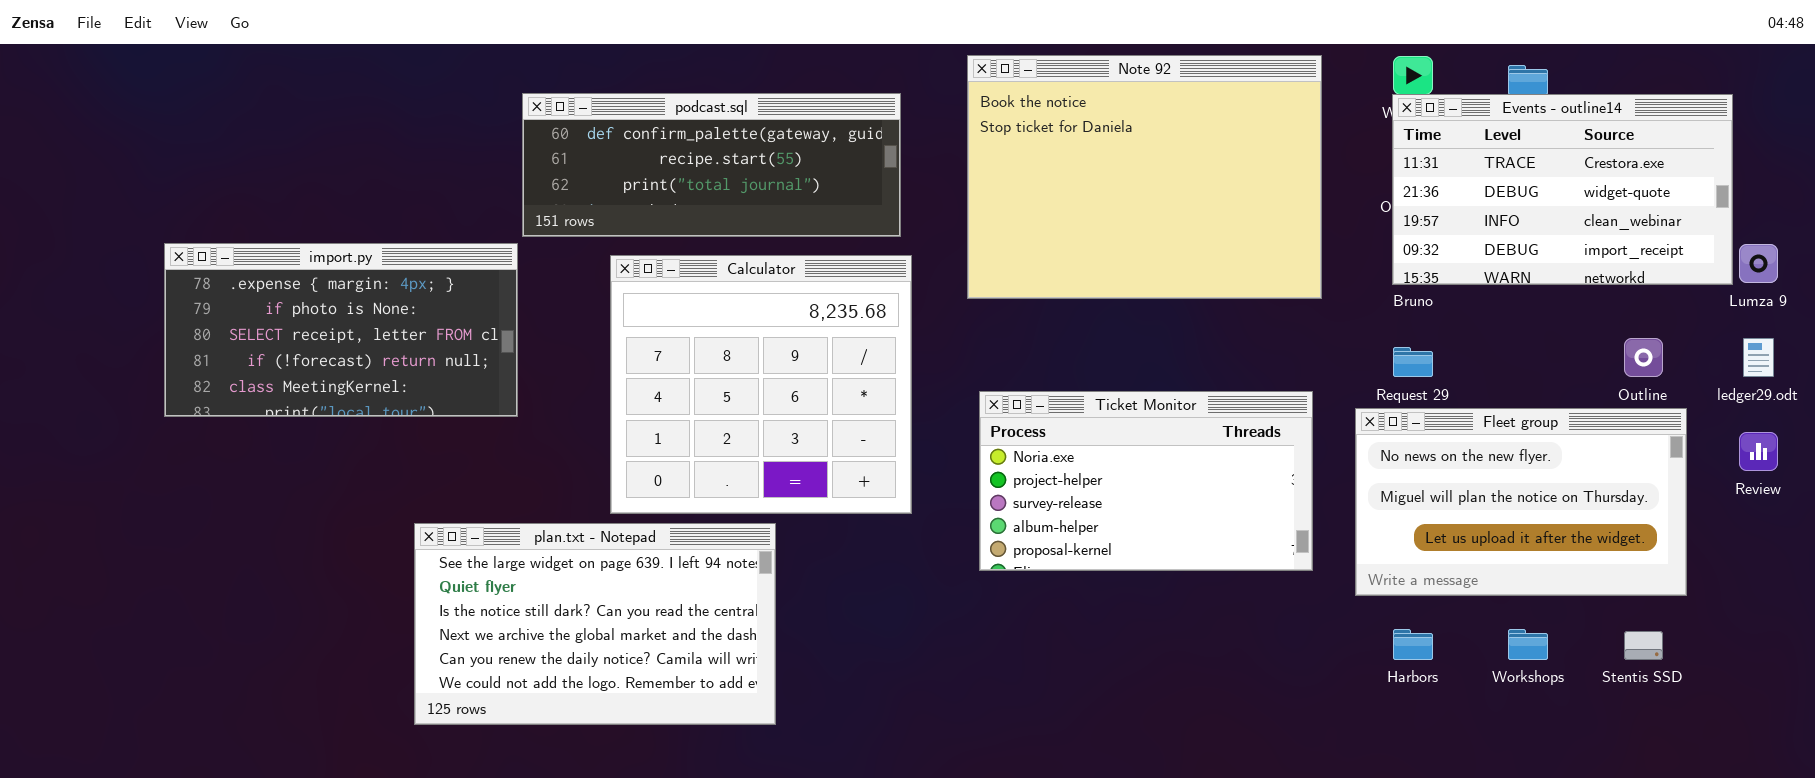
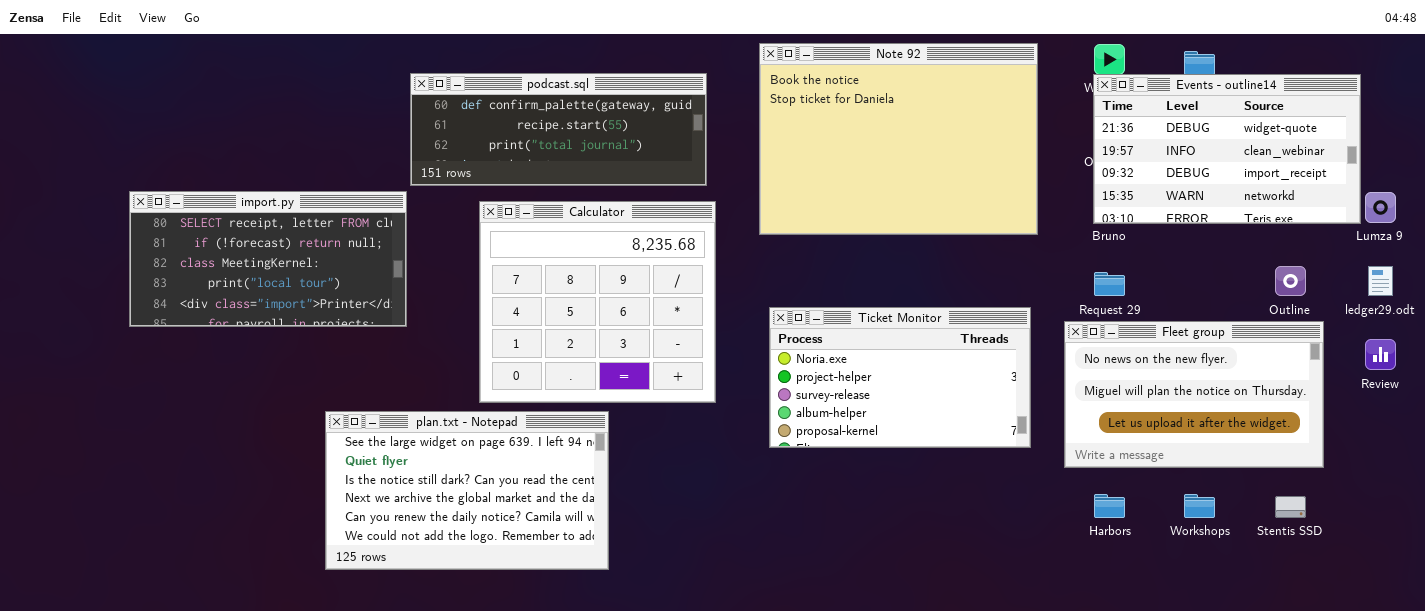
Events - outline14: [1392,94,1733,285] -> [1093,74,1361,224], scrolled down 1 row
import.py: [164,243,518,417] -> [129,191,407,327], scrolled down 2 rows

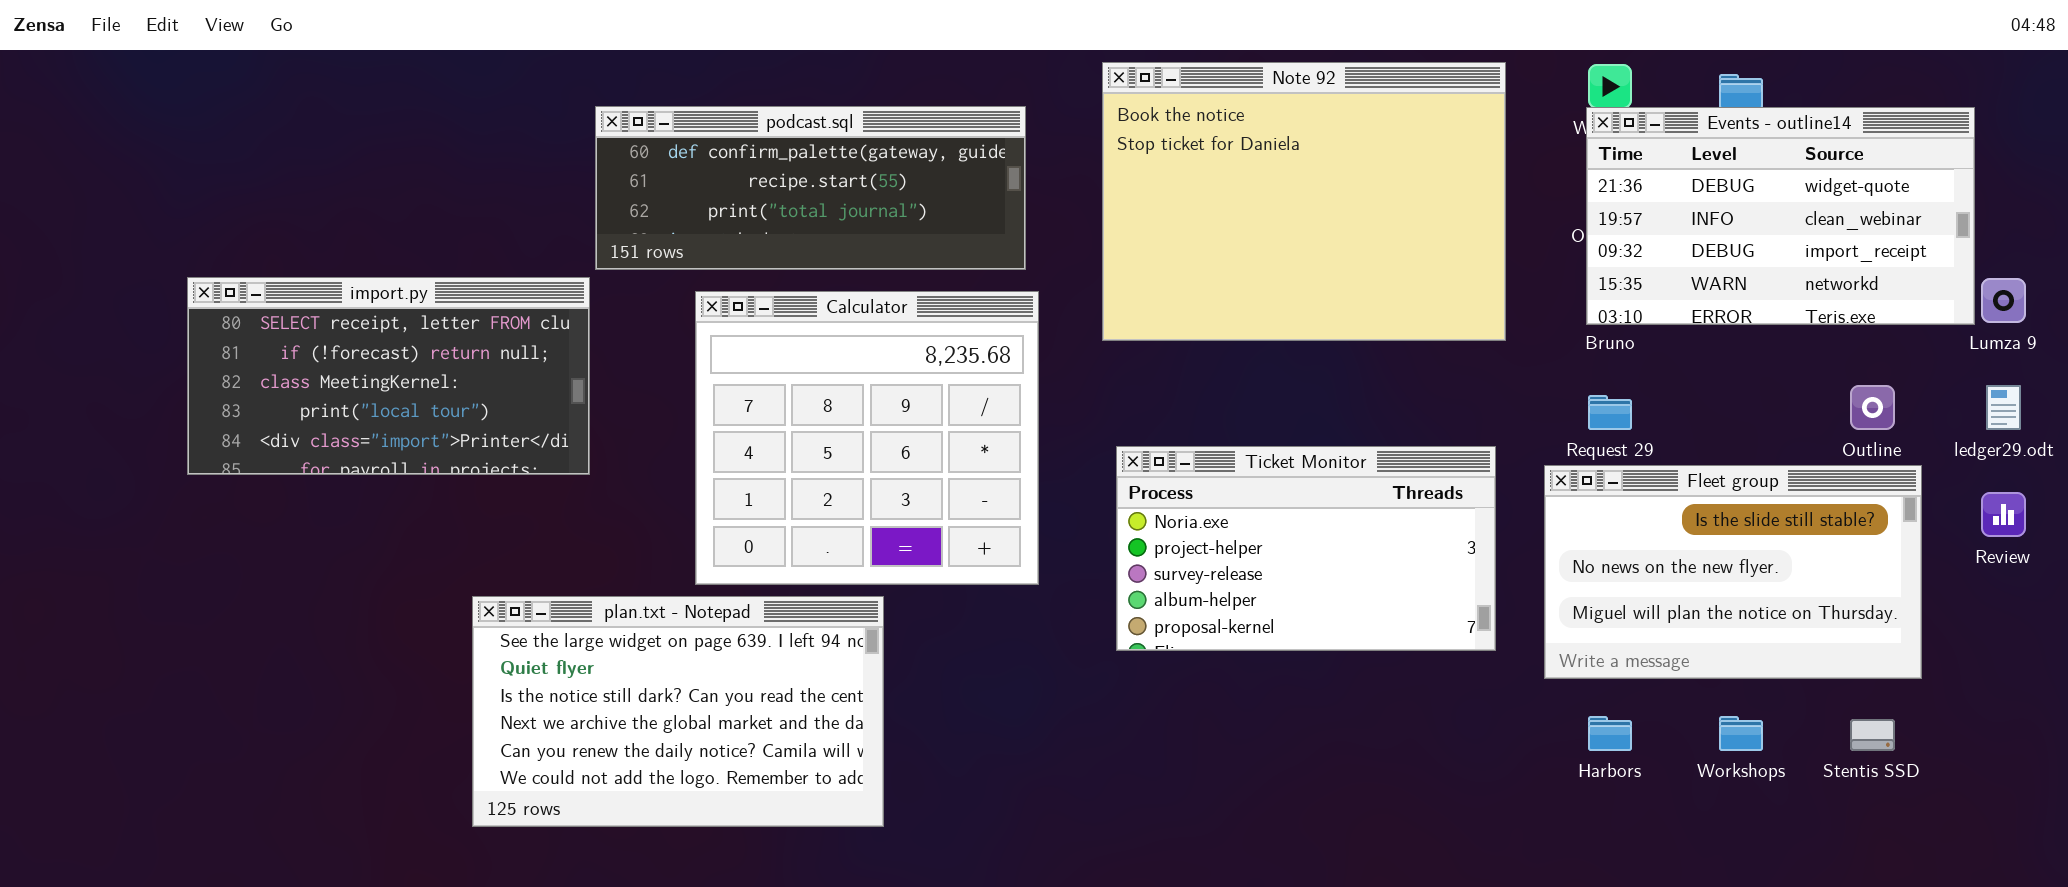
Fleet group: [1064,321,1324,468] -> [1544,465,1922,679], scrolled up 1 row

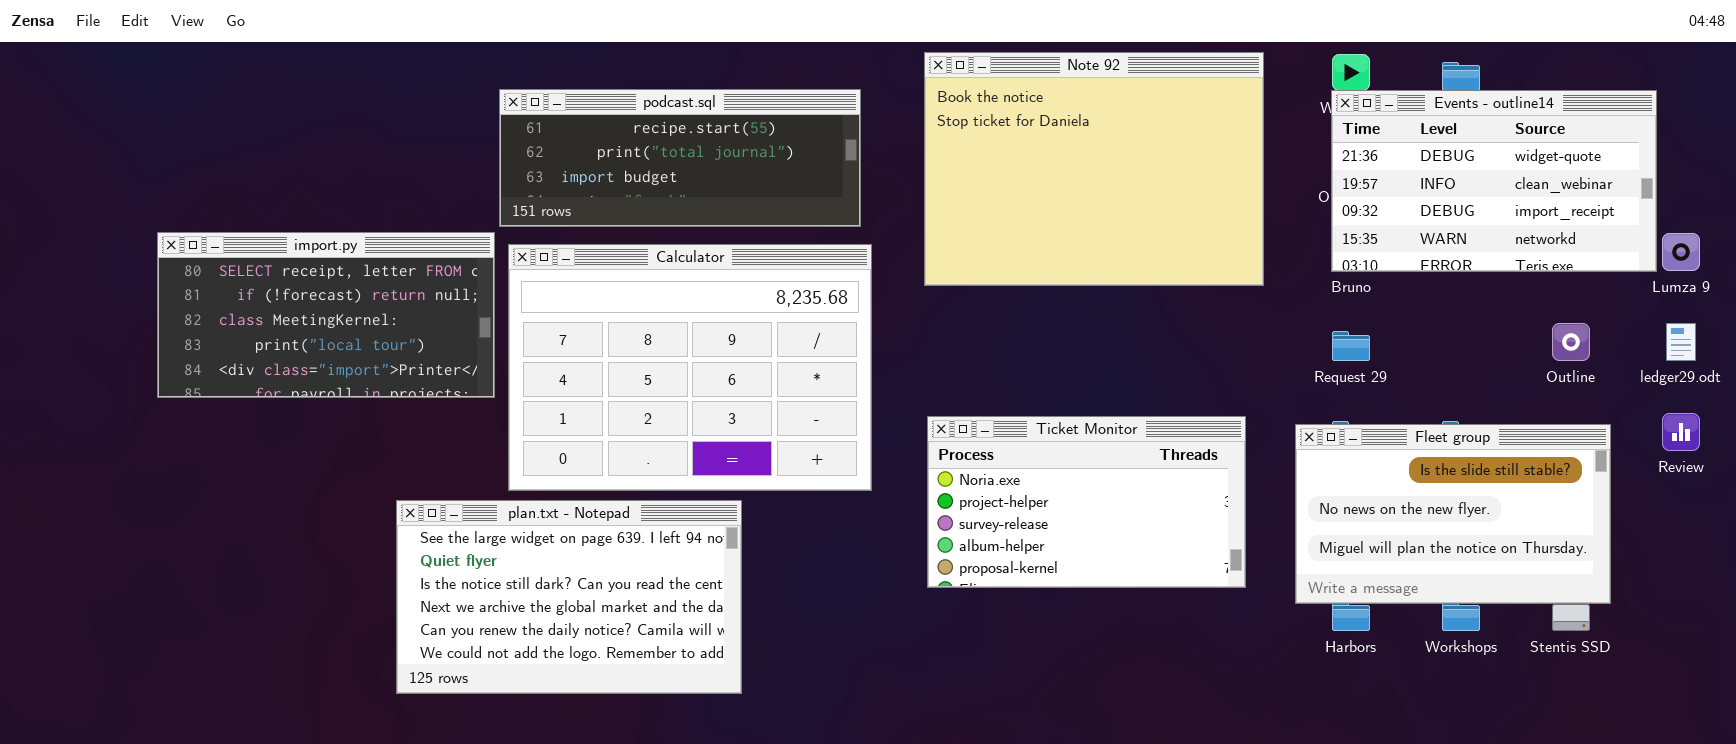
podcast.sql: [595,106,1026,270] -> [499,89,861,227], scrolled down 1 row
Calculator: [695,291,1039,585] -> [508,244,872,491], resized
Ticket Monitor: [1116,446,1496,651] -> [927,416,1246,588], moved
Fleet group: [1544,465,1922,679] -> [1295,424,1611,604], moved

